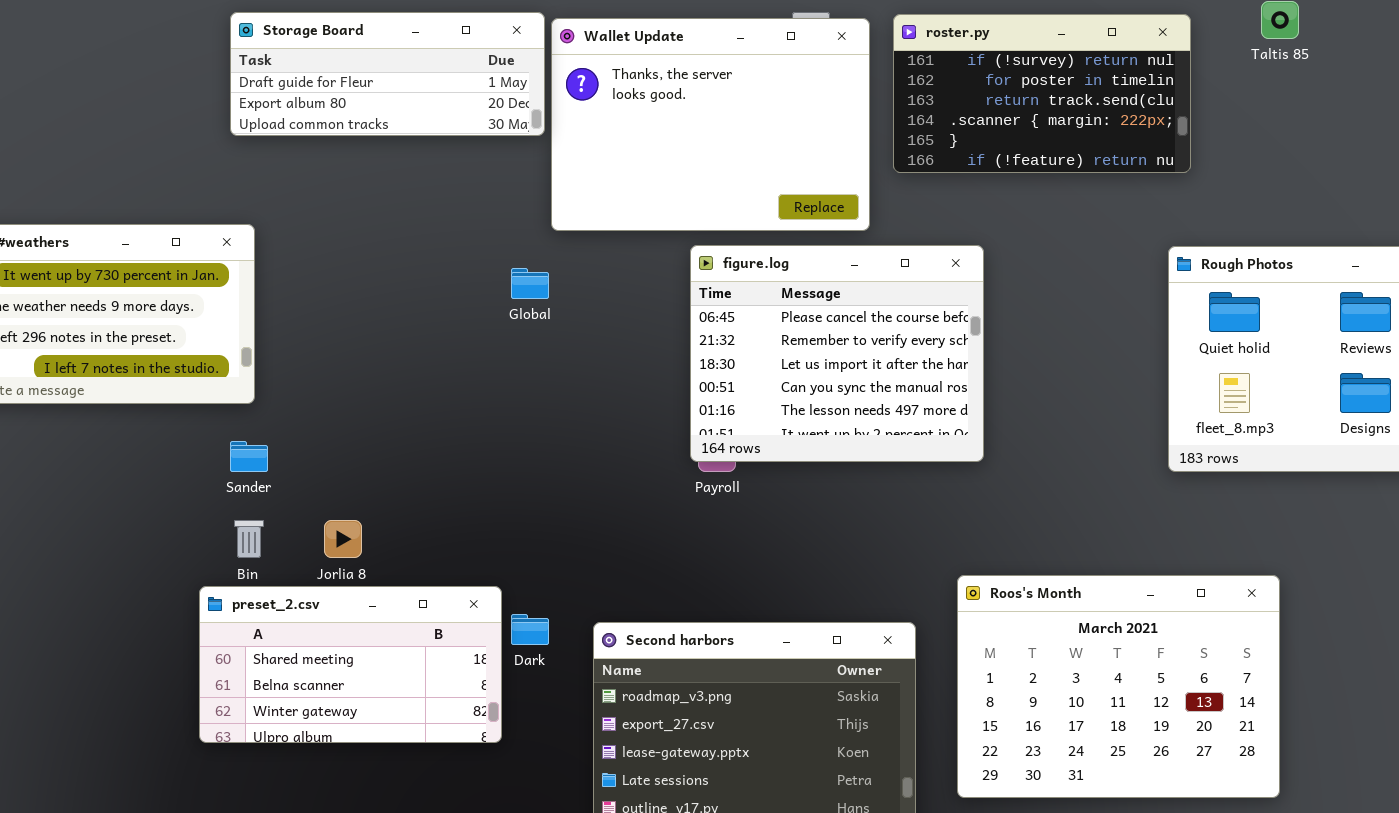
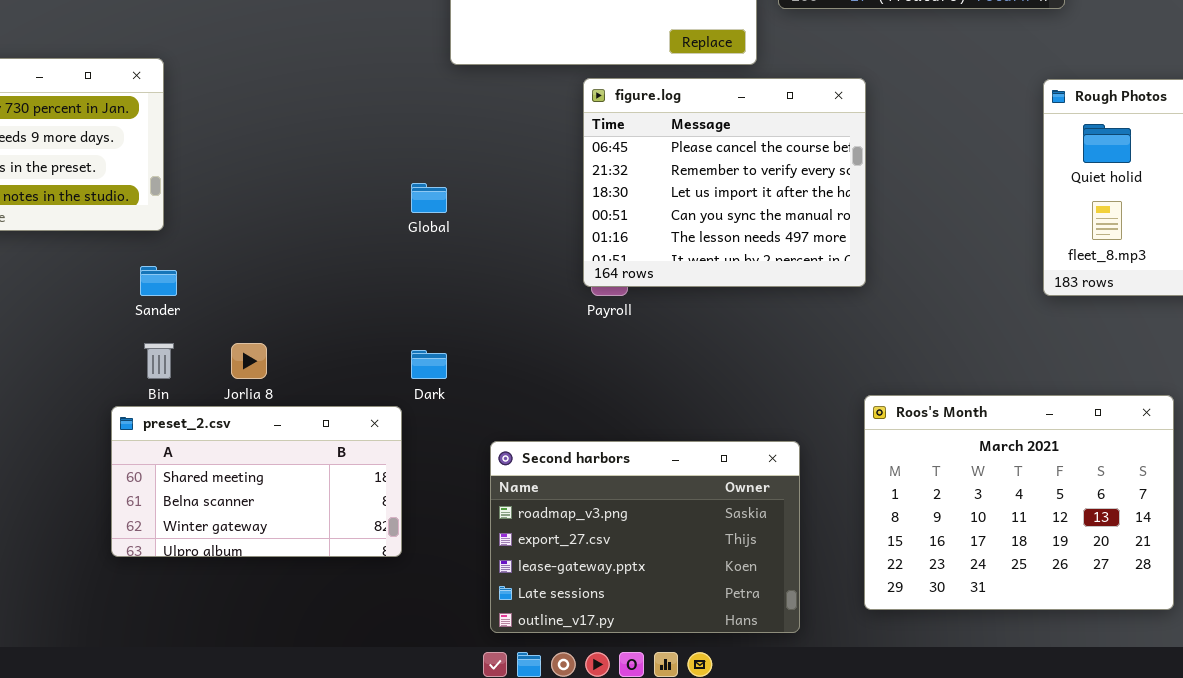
Global: [511,268,549,299] -> [411,183,447,213], moved
Roos's Month: [957,575,1280,798] -> [864,395,1174,610], moved
Dark: [511,614,549,645] -> [411,350,447,379], moved

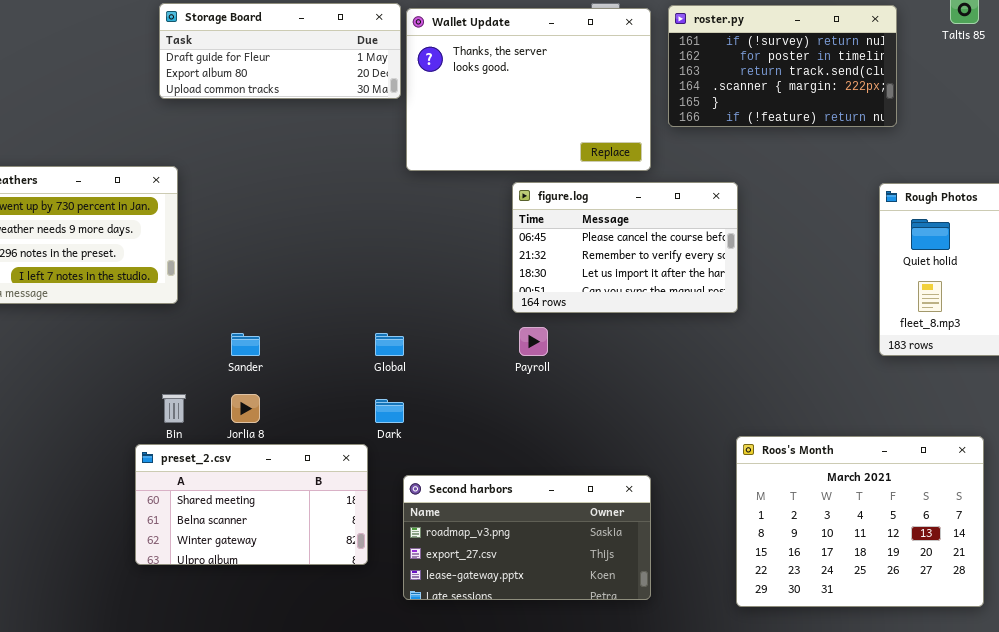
figure.log: [583,78,866,287] -> [512,182,738,313], resized
Global: [411,183,447,213] -> [375,333,404,356], moved
Sander: [140,266,177,296] -> [231,333,260,356], moved
Second harbors: [490,441,800,633] -> [403,475,651,600], moved, resized

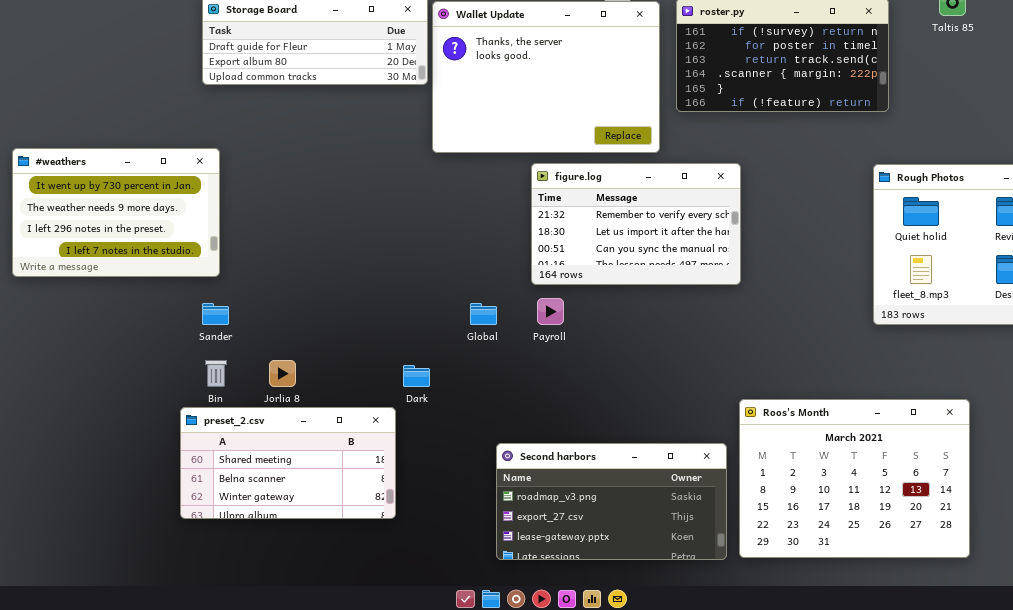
figure.log: [512,182,738,313] -> [531,163,741,285], scrolled down 1 row
Sander: [231,333,260,356] -> [202,303,229,325], moved
Global: [375,333,404,356] -> [470,303,497,325], moved
Second harbors: [403,475,651,600] -> [496,443,727,560], moved

